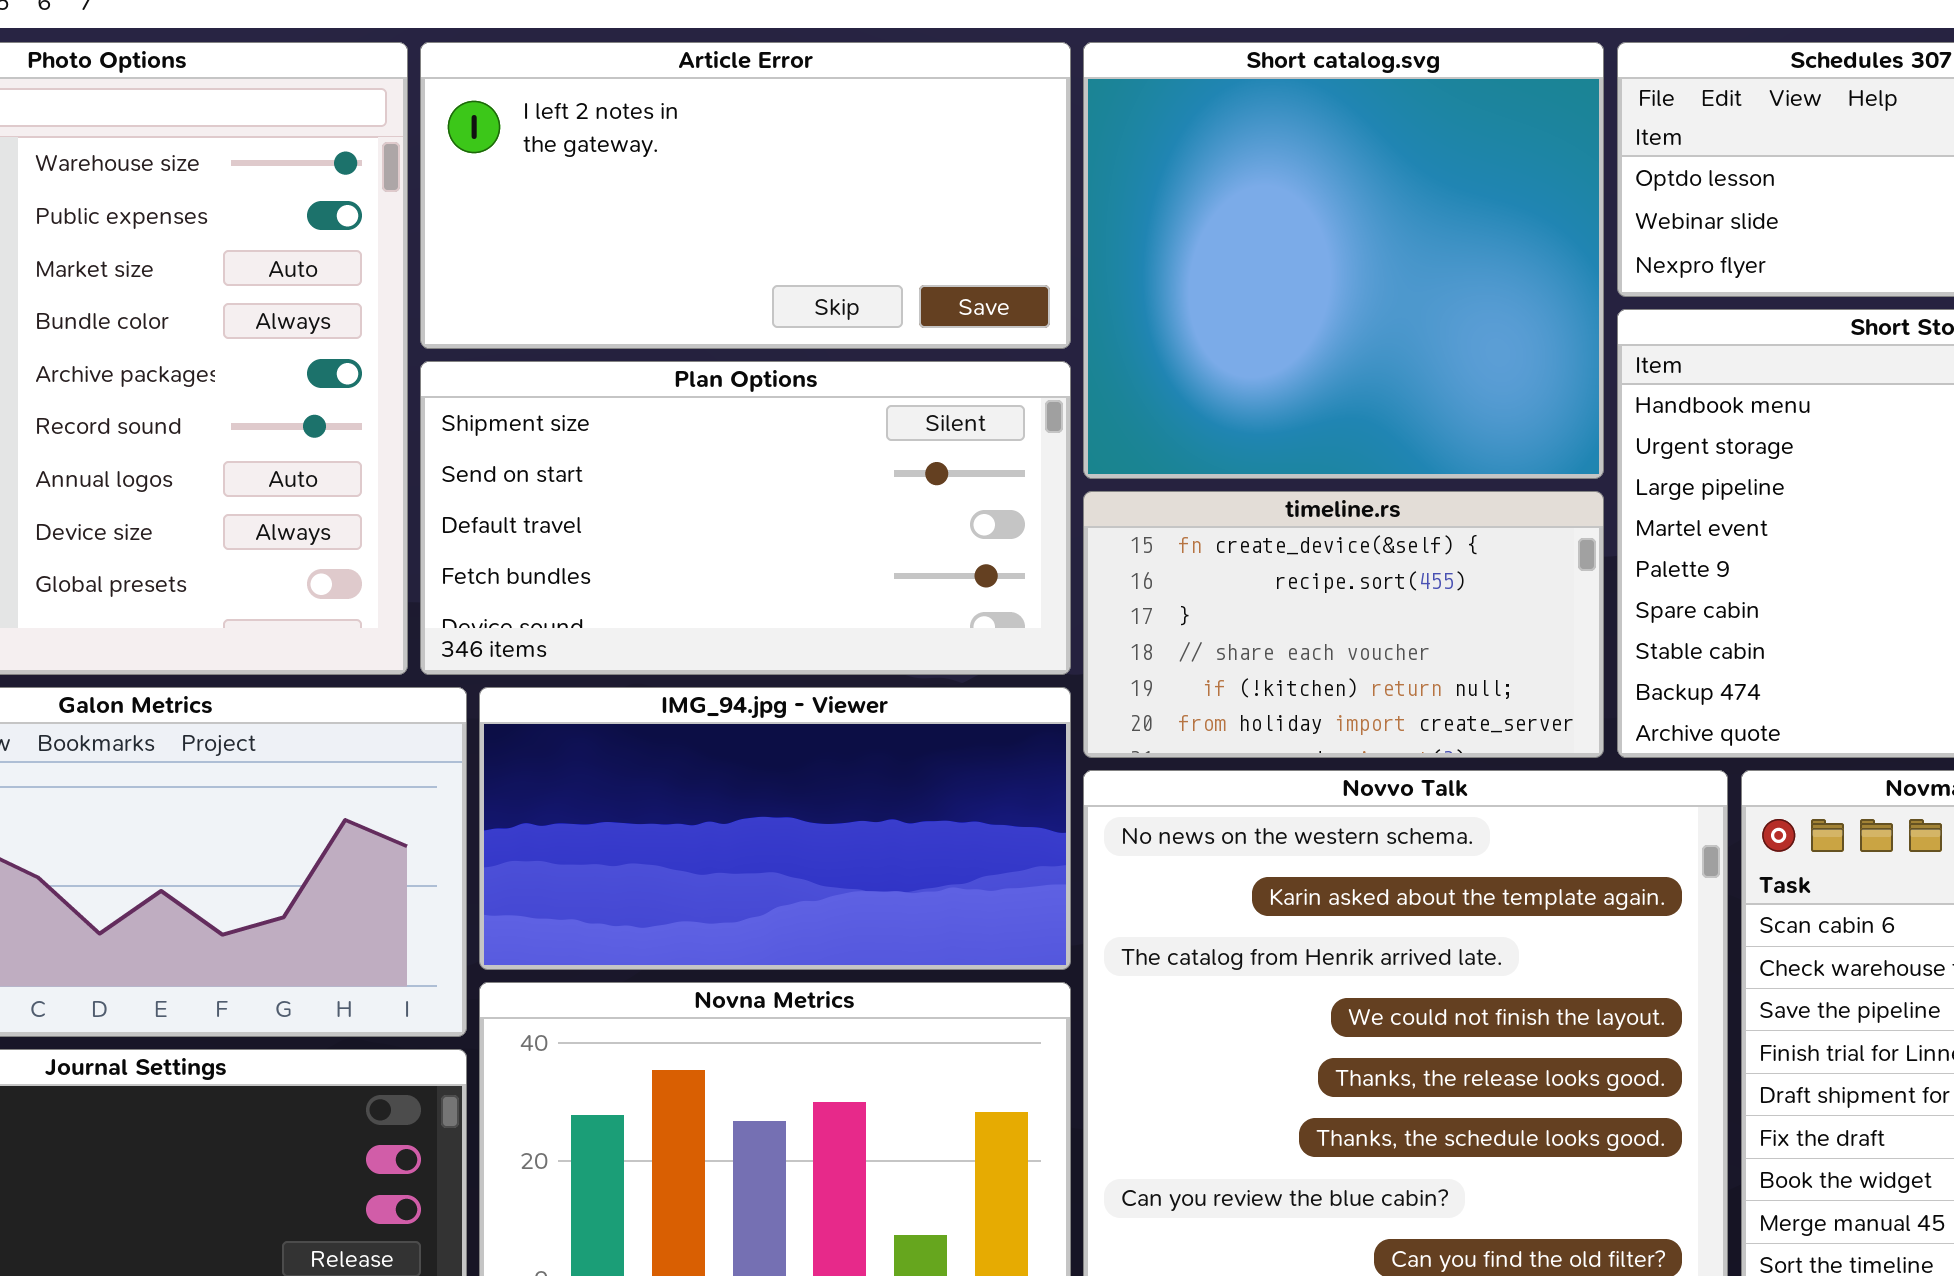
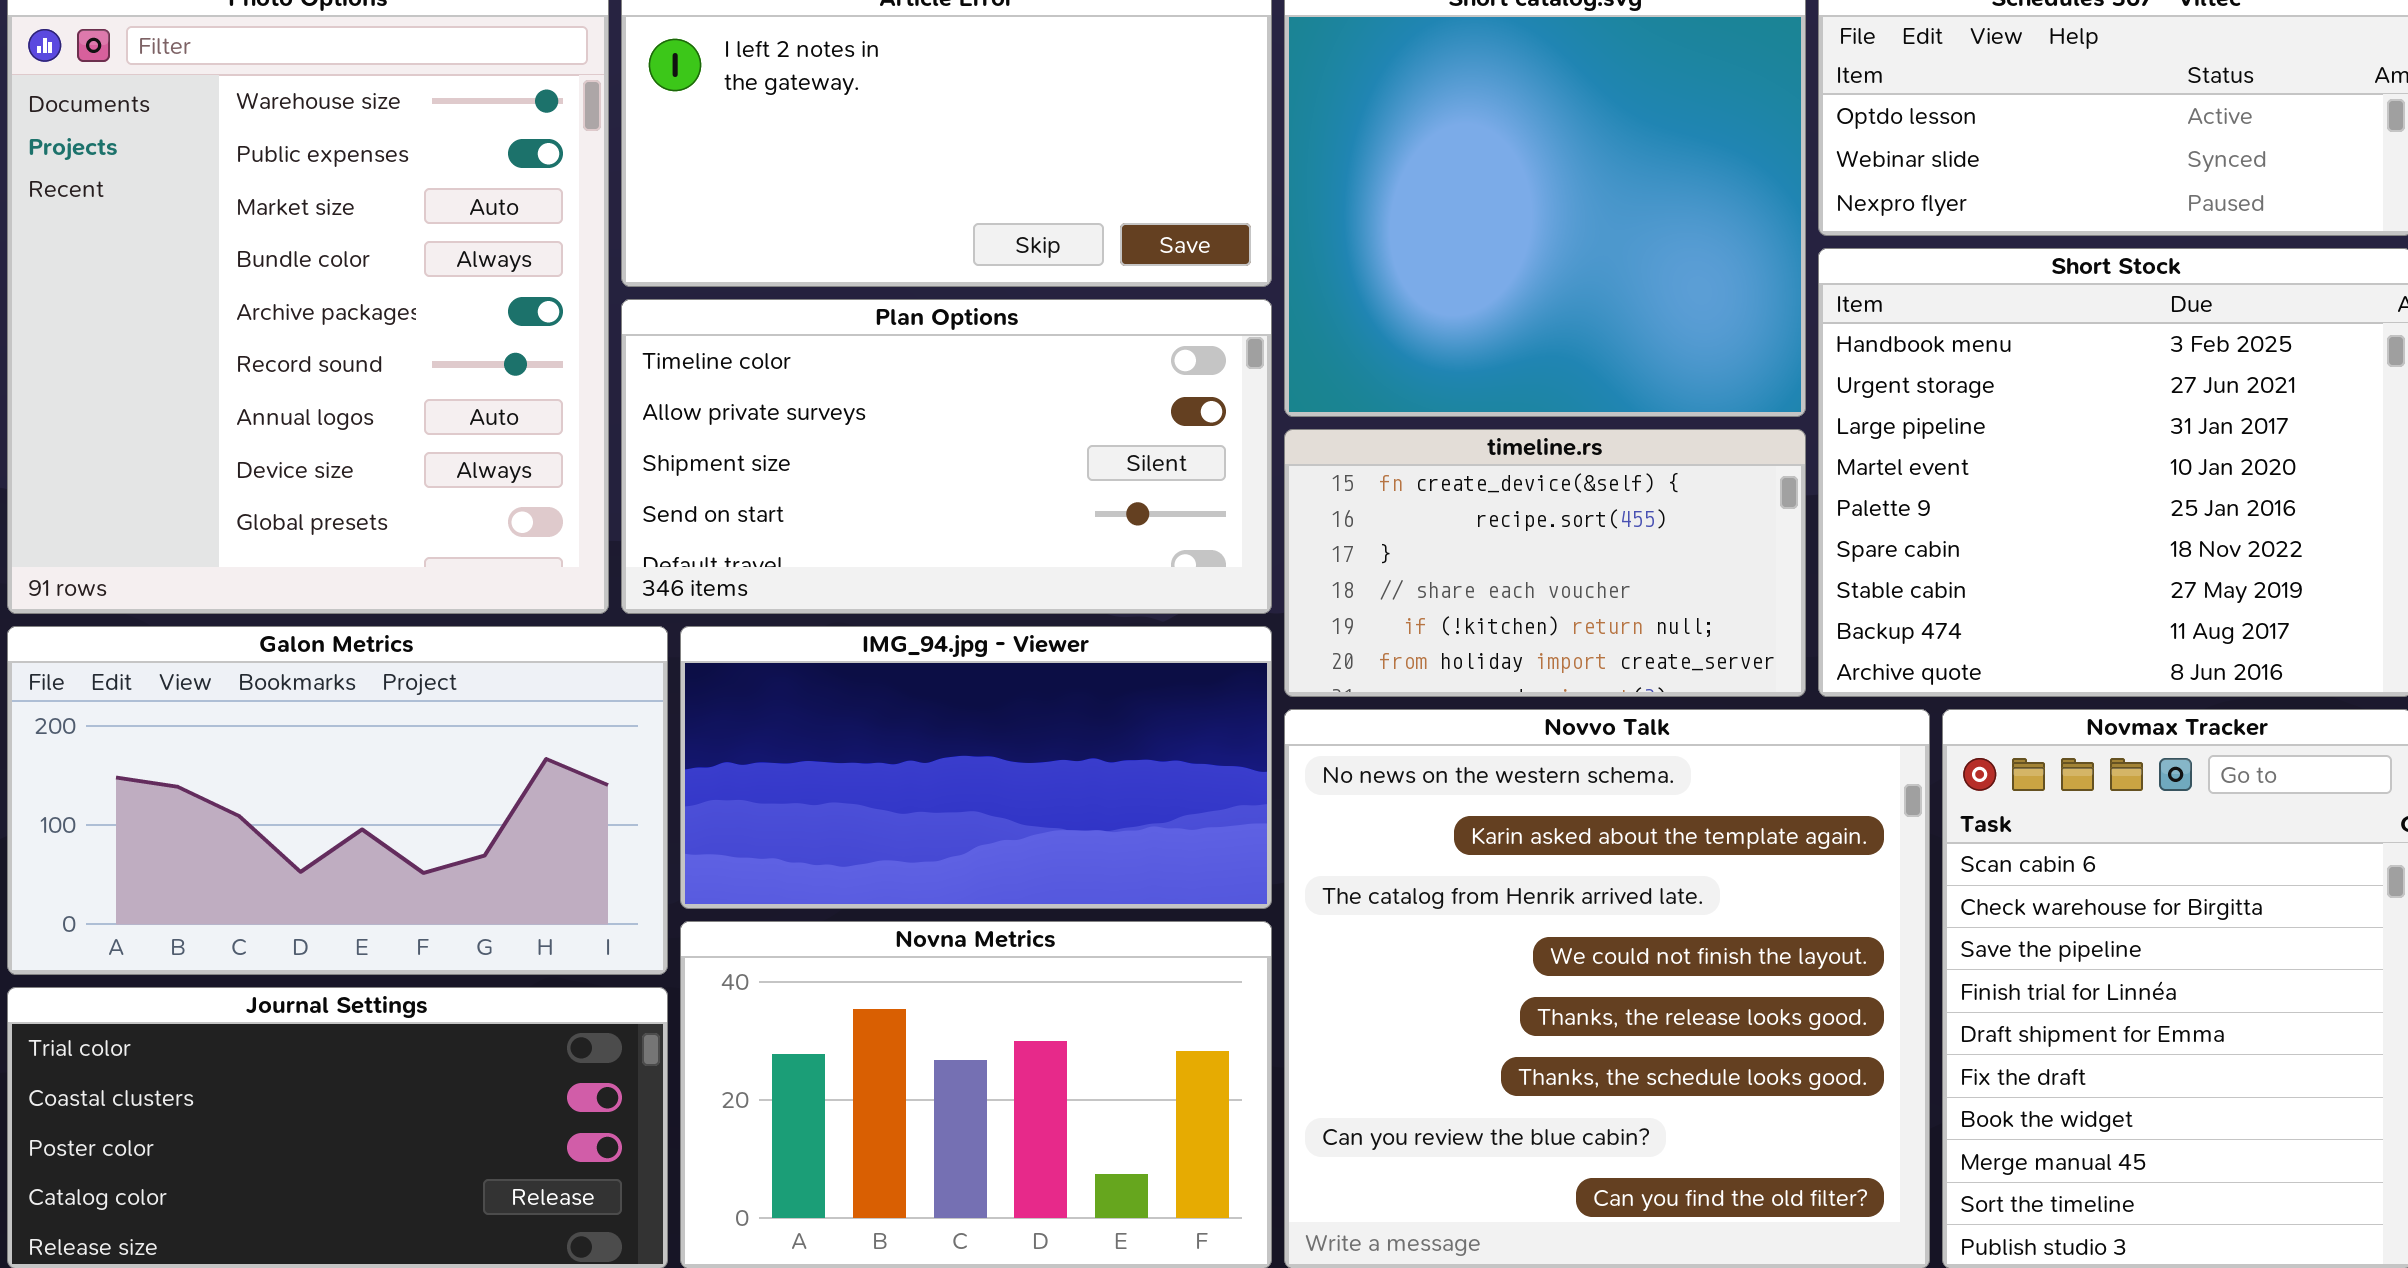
Plan Options: [420,361,1071,675] -> [621,299,1272,614], scrolled up 2 rows

